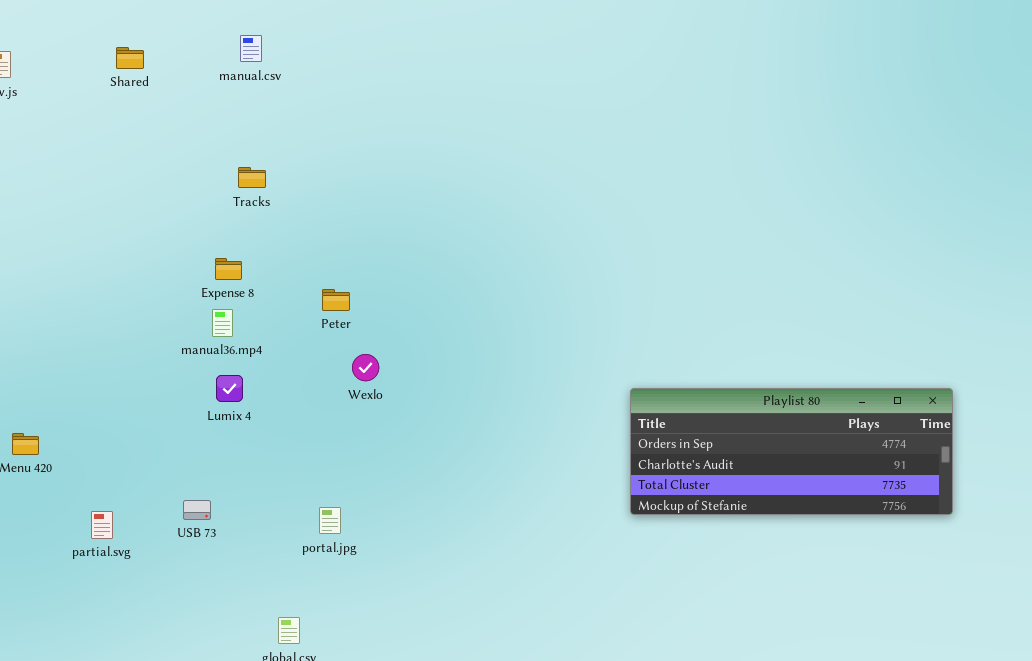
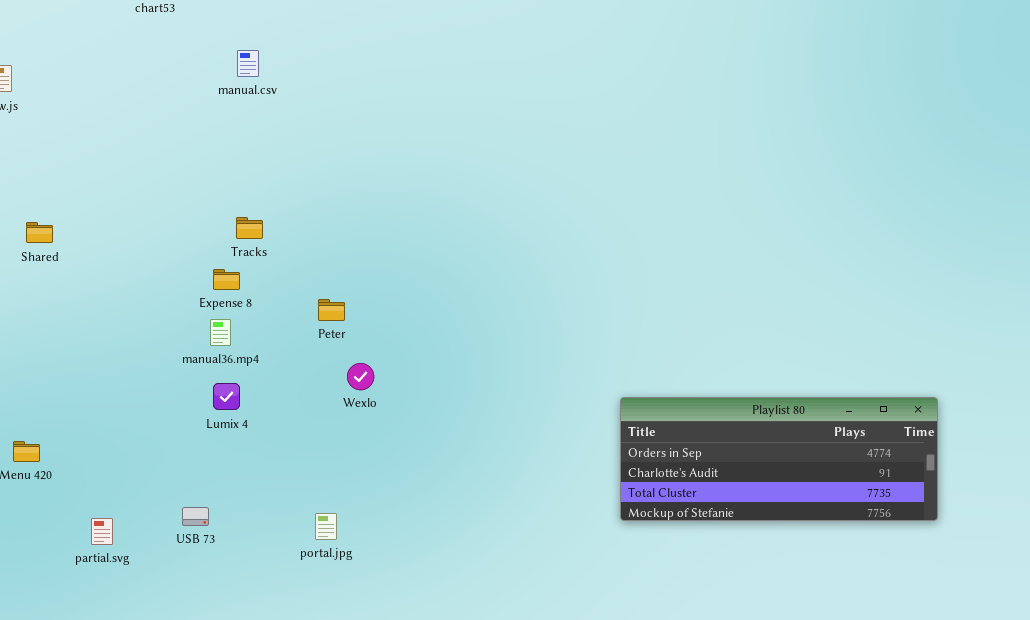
Shared: [116,47,144,69] -> [26,222,53,243], moved
Tracks: [238,167,266,188] -> [236,217,263,239], moved

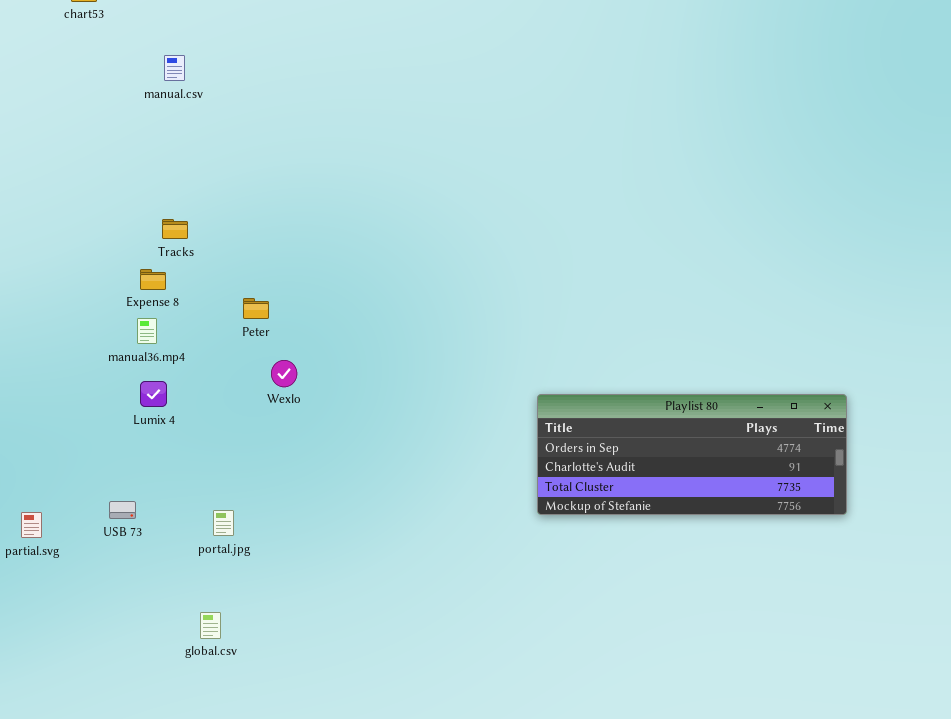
portal.jpg: [315,513,337,540] -> [213,510,234,536], moved

